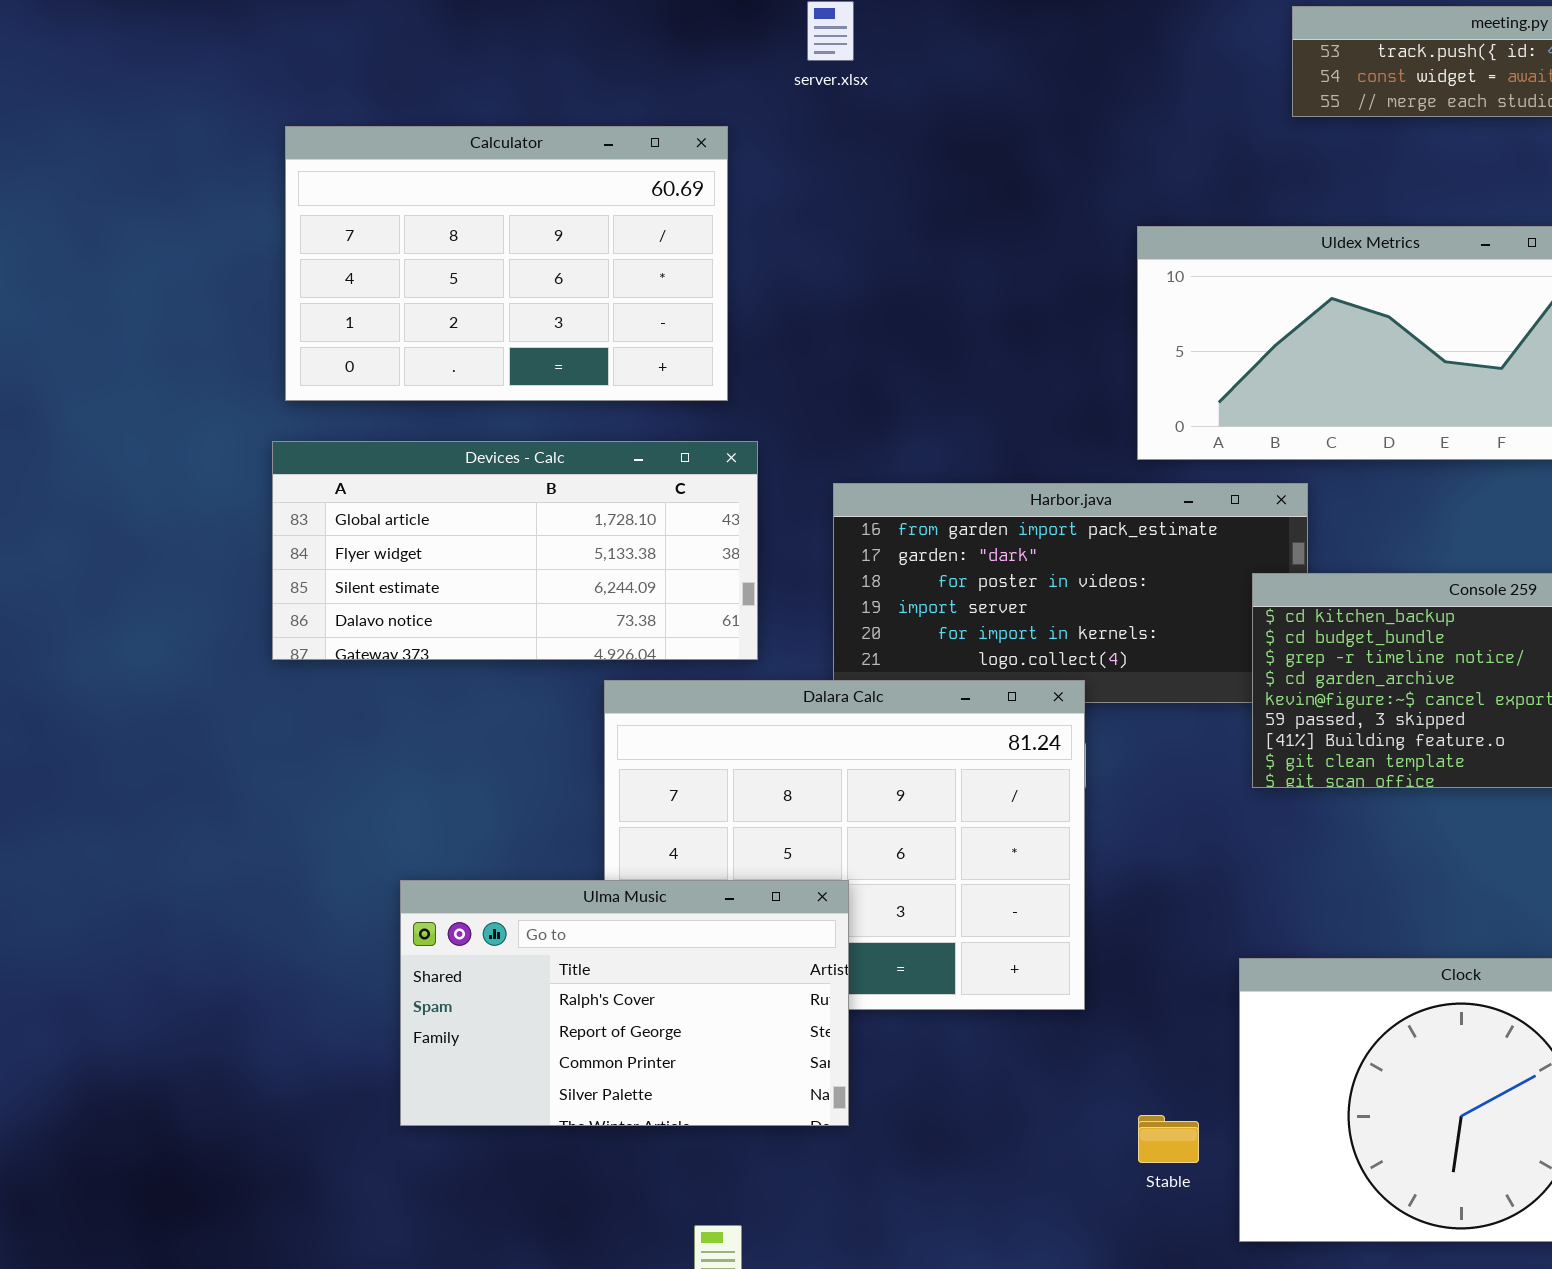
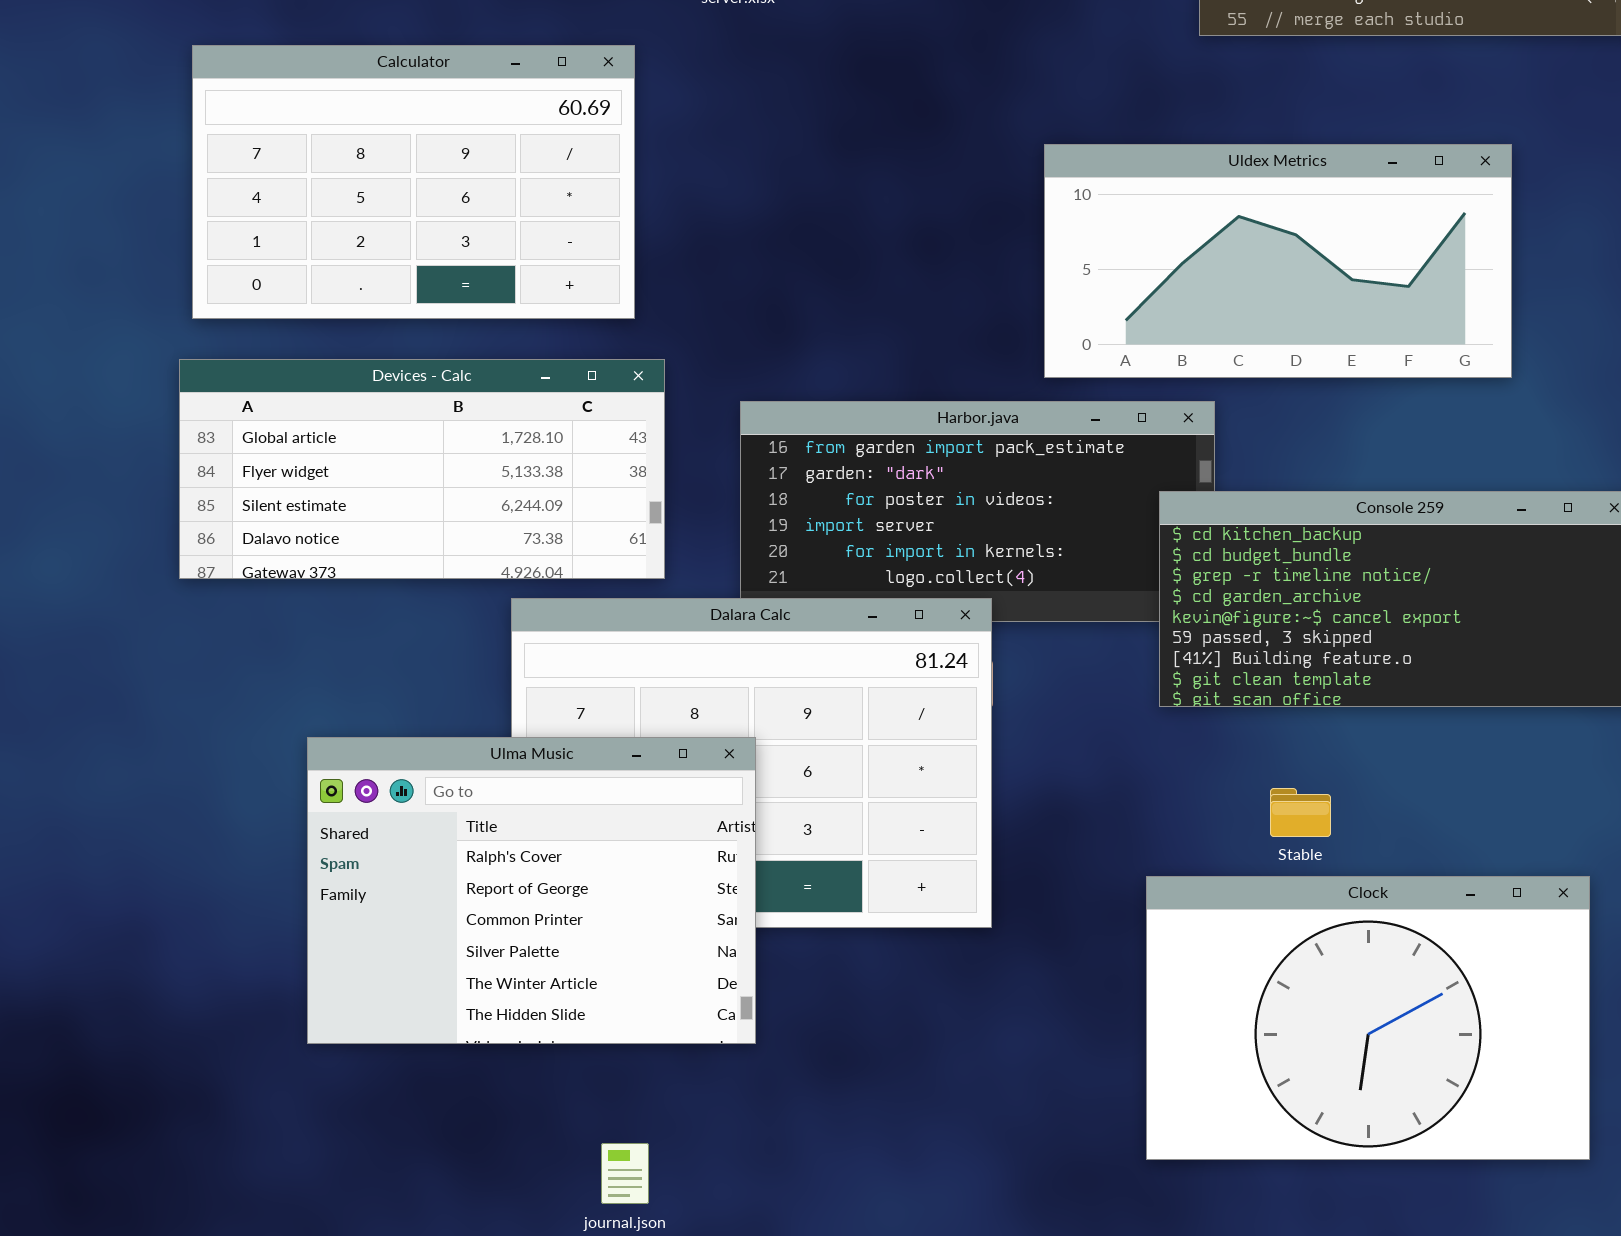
Ulma Music: [400,880,849,1126] -> [307,737,756,1044], resized
Stable: [1138,1115,1199,1163] -> [1270,788,1331,837], moved

